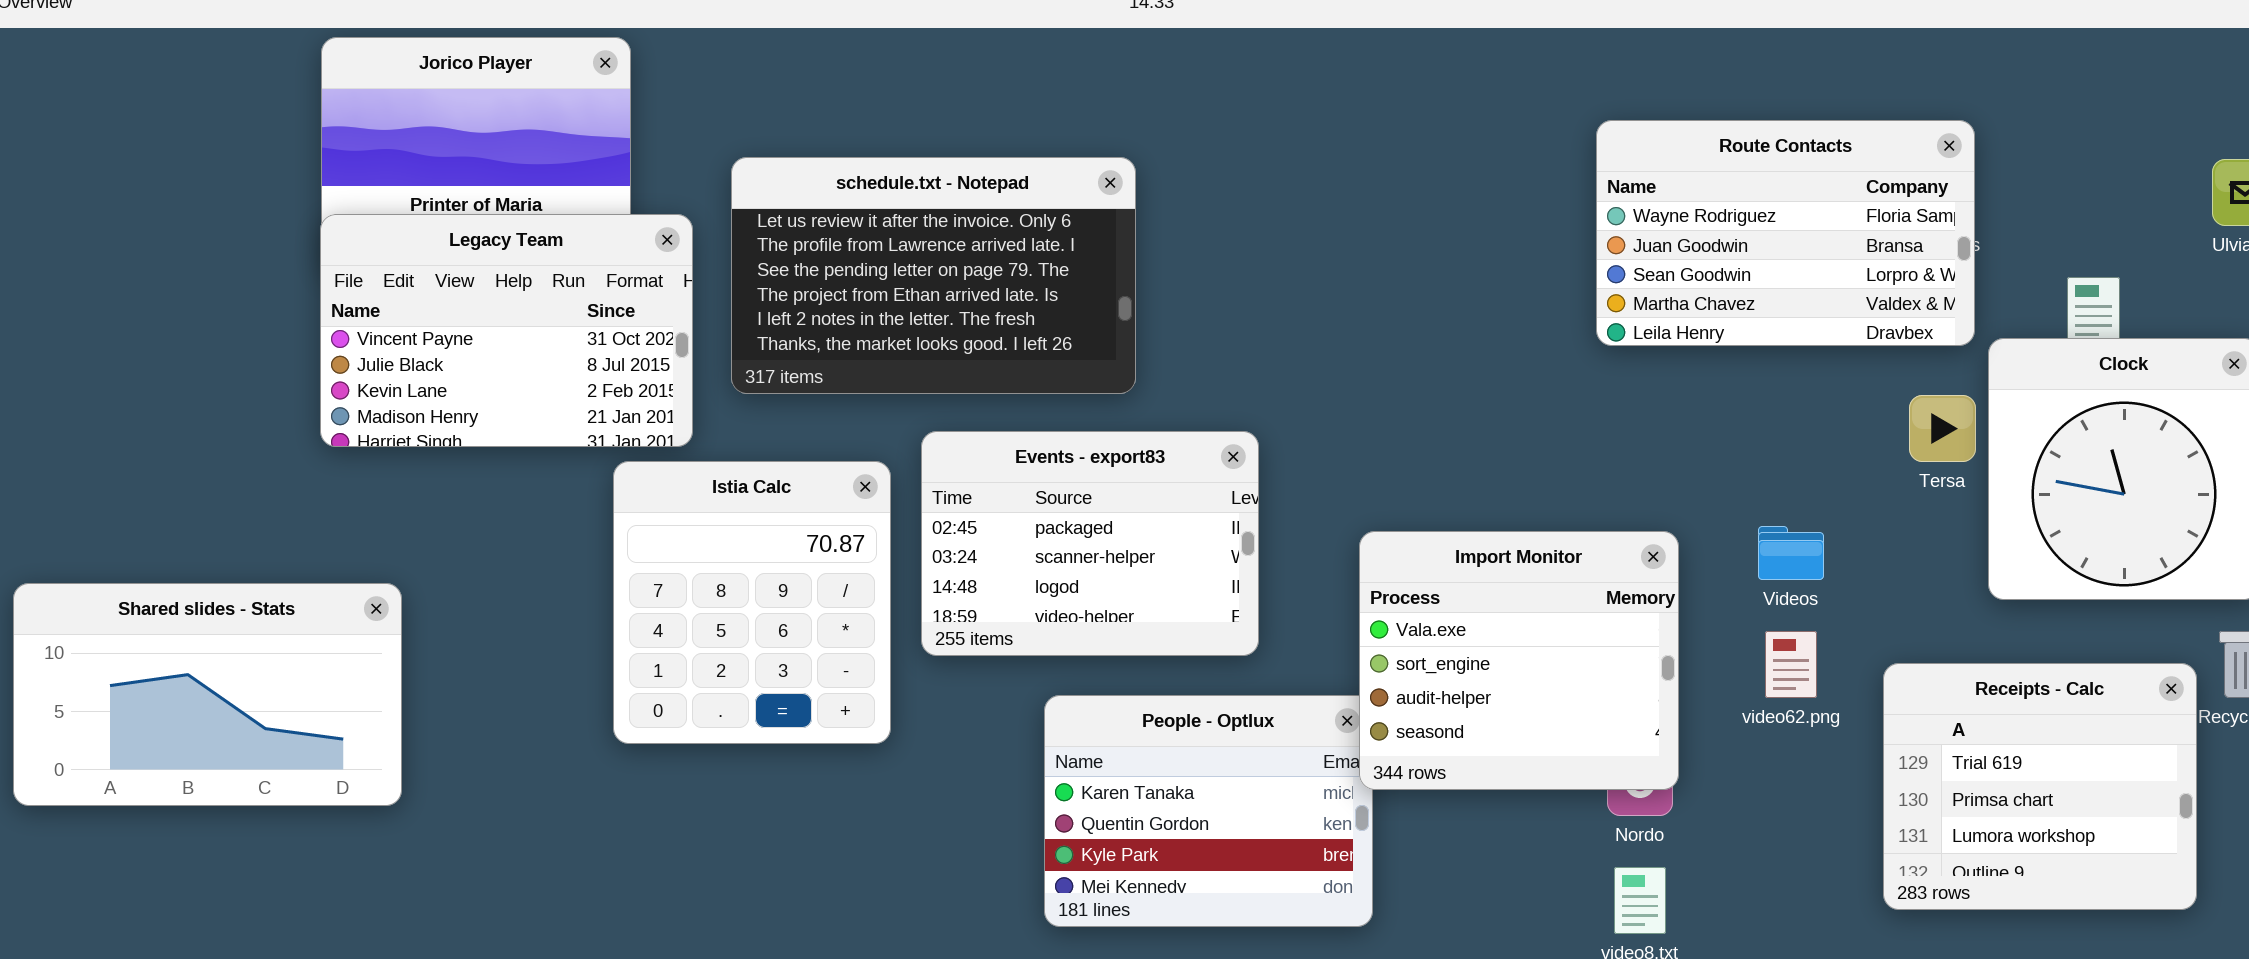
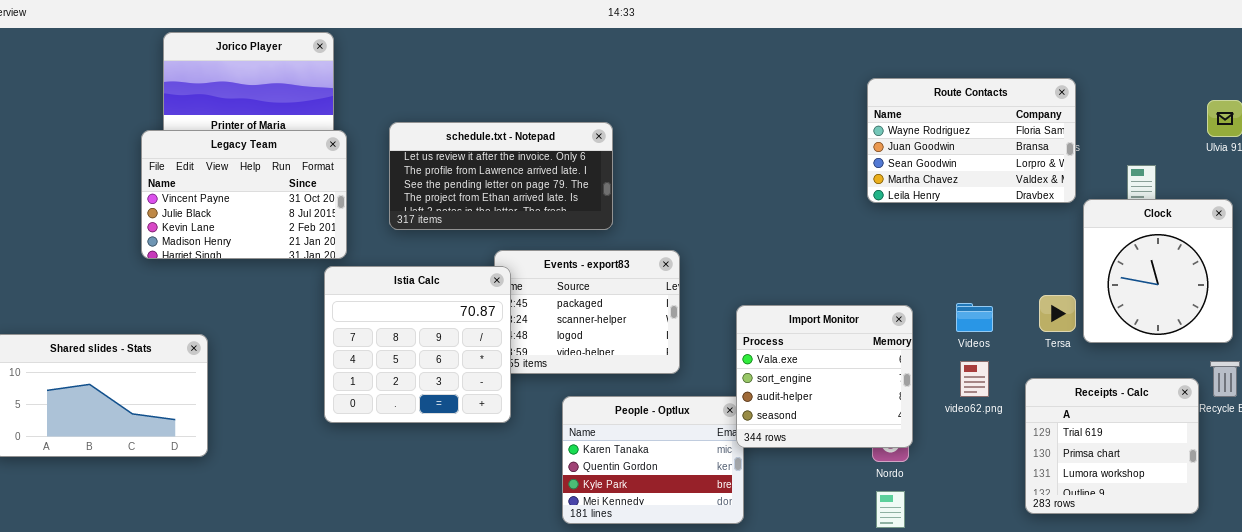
schedule.txt - Notepad: [731,157,1136,394] -> [389,122,613,230], resized
Legacy Team: [320,214,693,447] -> [141,130,347,259], moved
Tersa: [1909,395,1976,462] -> [1039,295,1076,332], moved
Istia Calc: [613,461,891,744] -> [324,266,511,423], resized

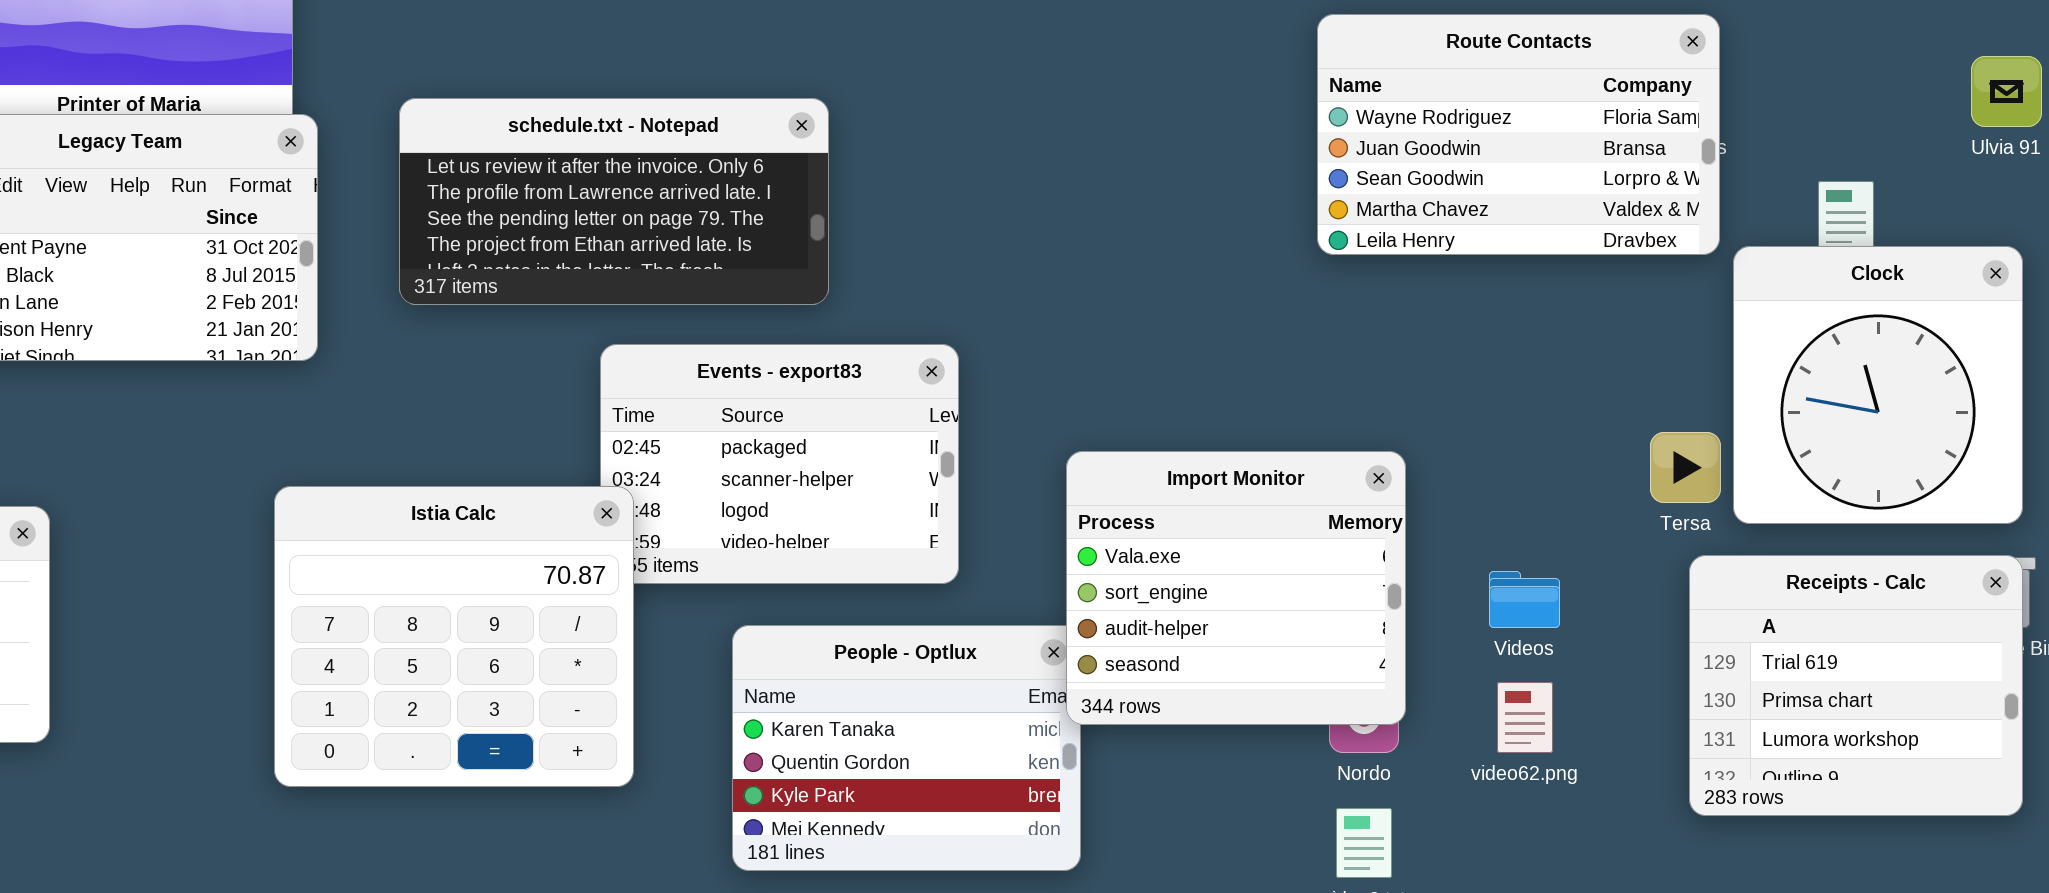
Istia Calc: [324,266,511,423] -> [274,486,634,787], moved
Videos: [956,303,993,332] -> [1489,571,1560,628], moved
video62.png: [960,361,989,397] -> [1497,682,1553,753], moved
Receipts - Calc: [1025,378,1199,514] -> [1689,555,2023,816], moved

